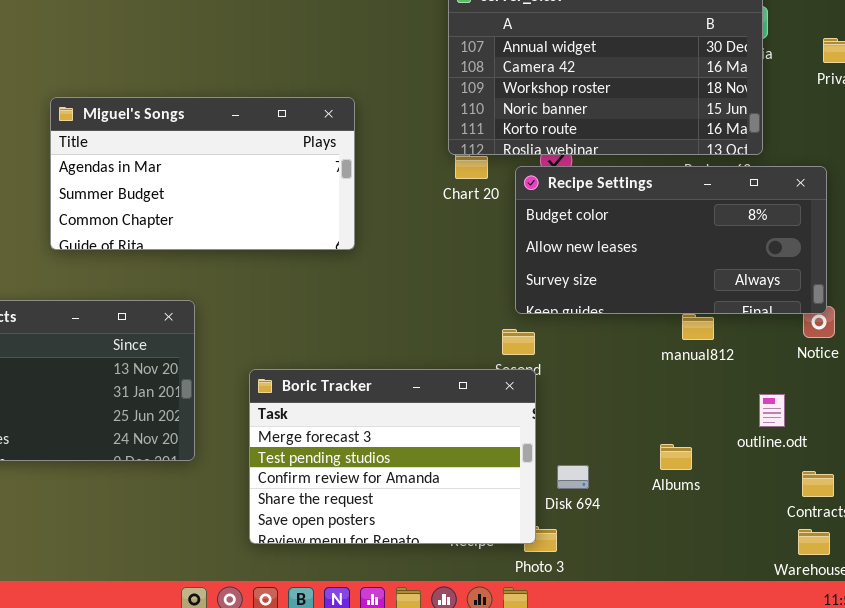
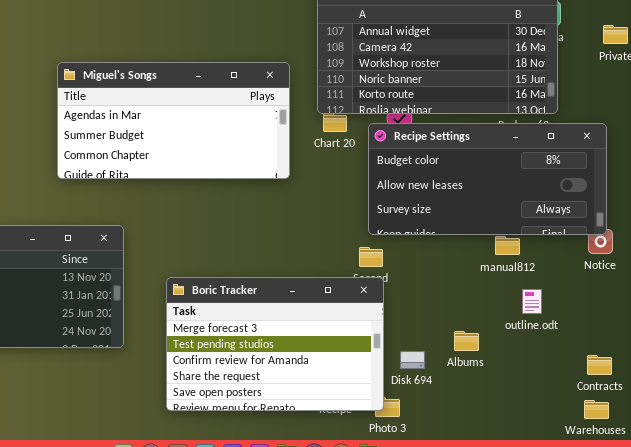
Miguel's Songs: [50,97,355,250] -> [57,62,290,179], moved
outline.odt: [759,394,785,427] -> [522,289,542,314], moved
Albums: [660,444,692,470] -> [454,331,479,351], moved

